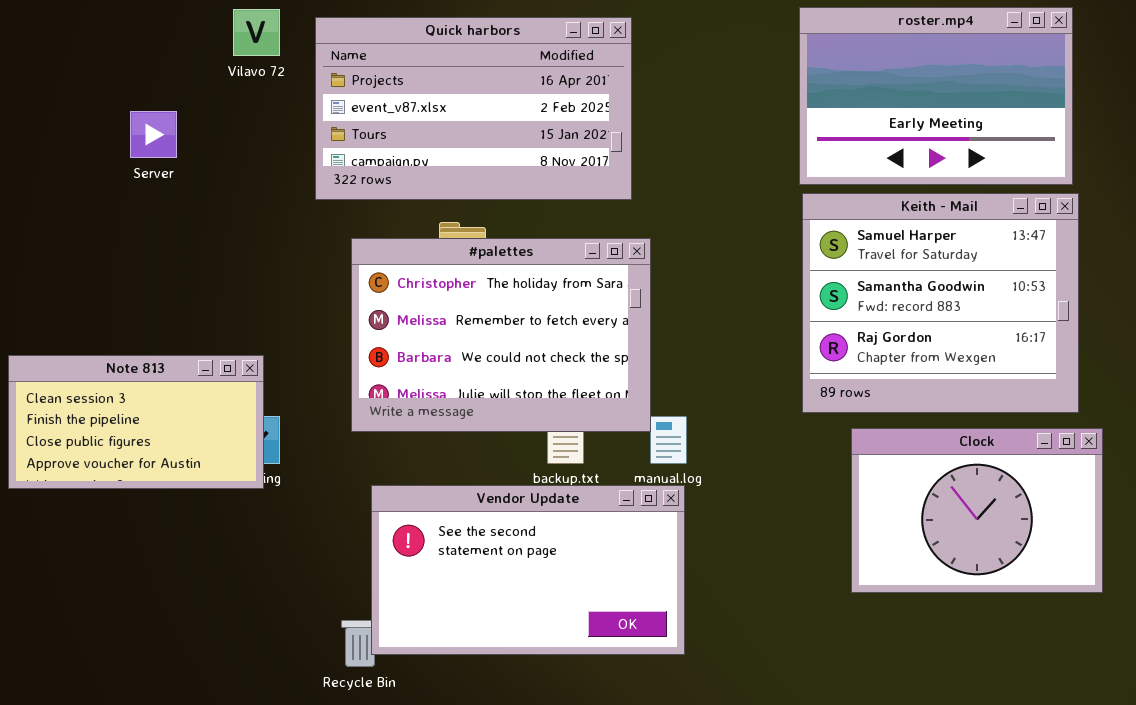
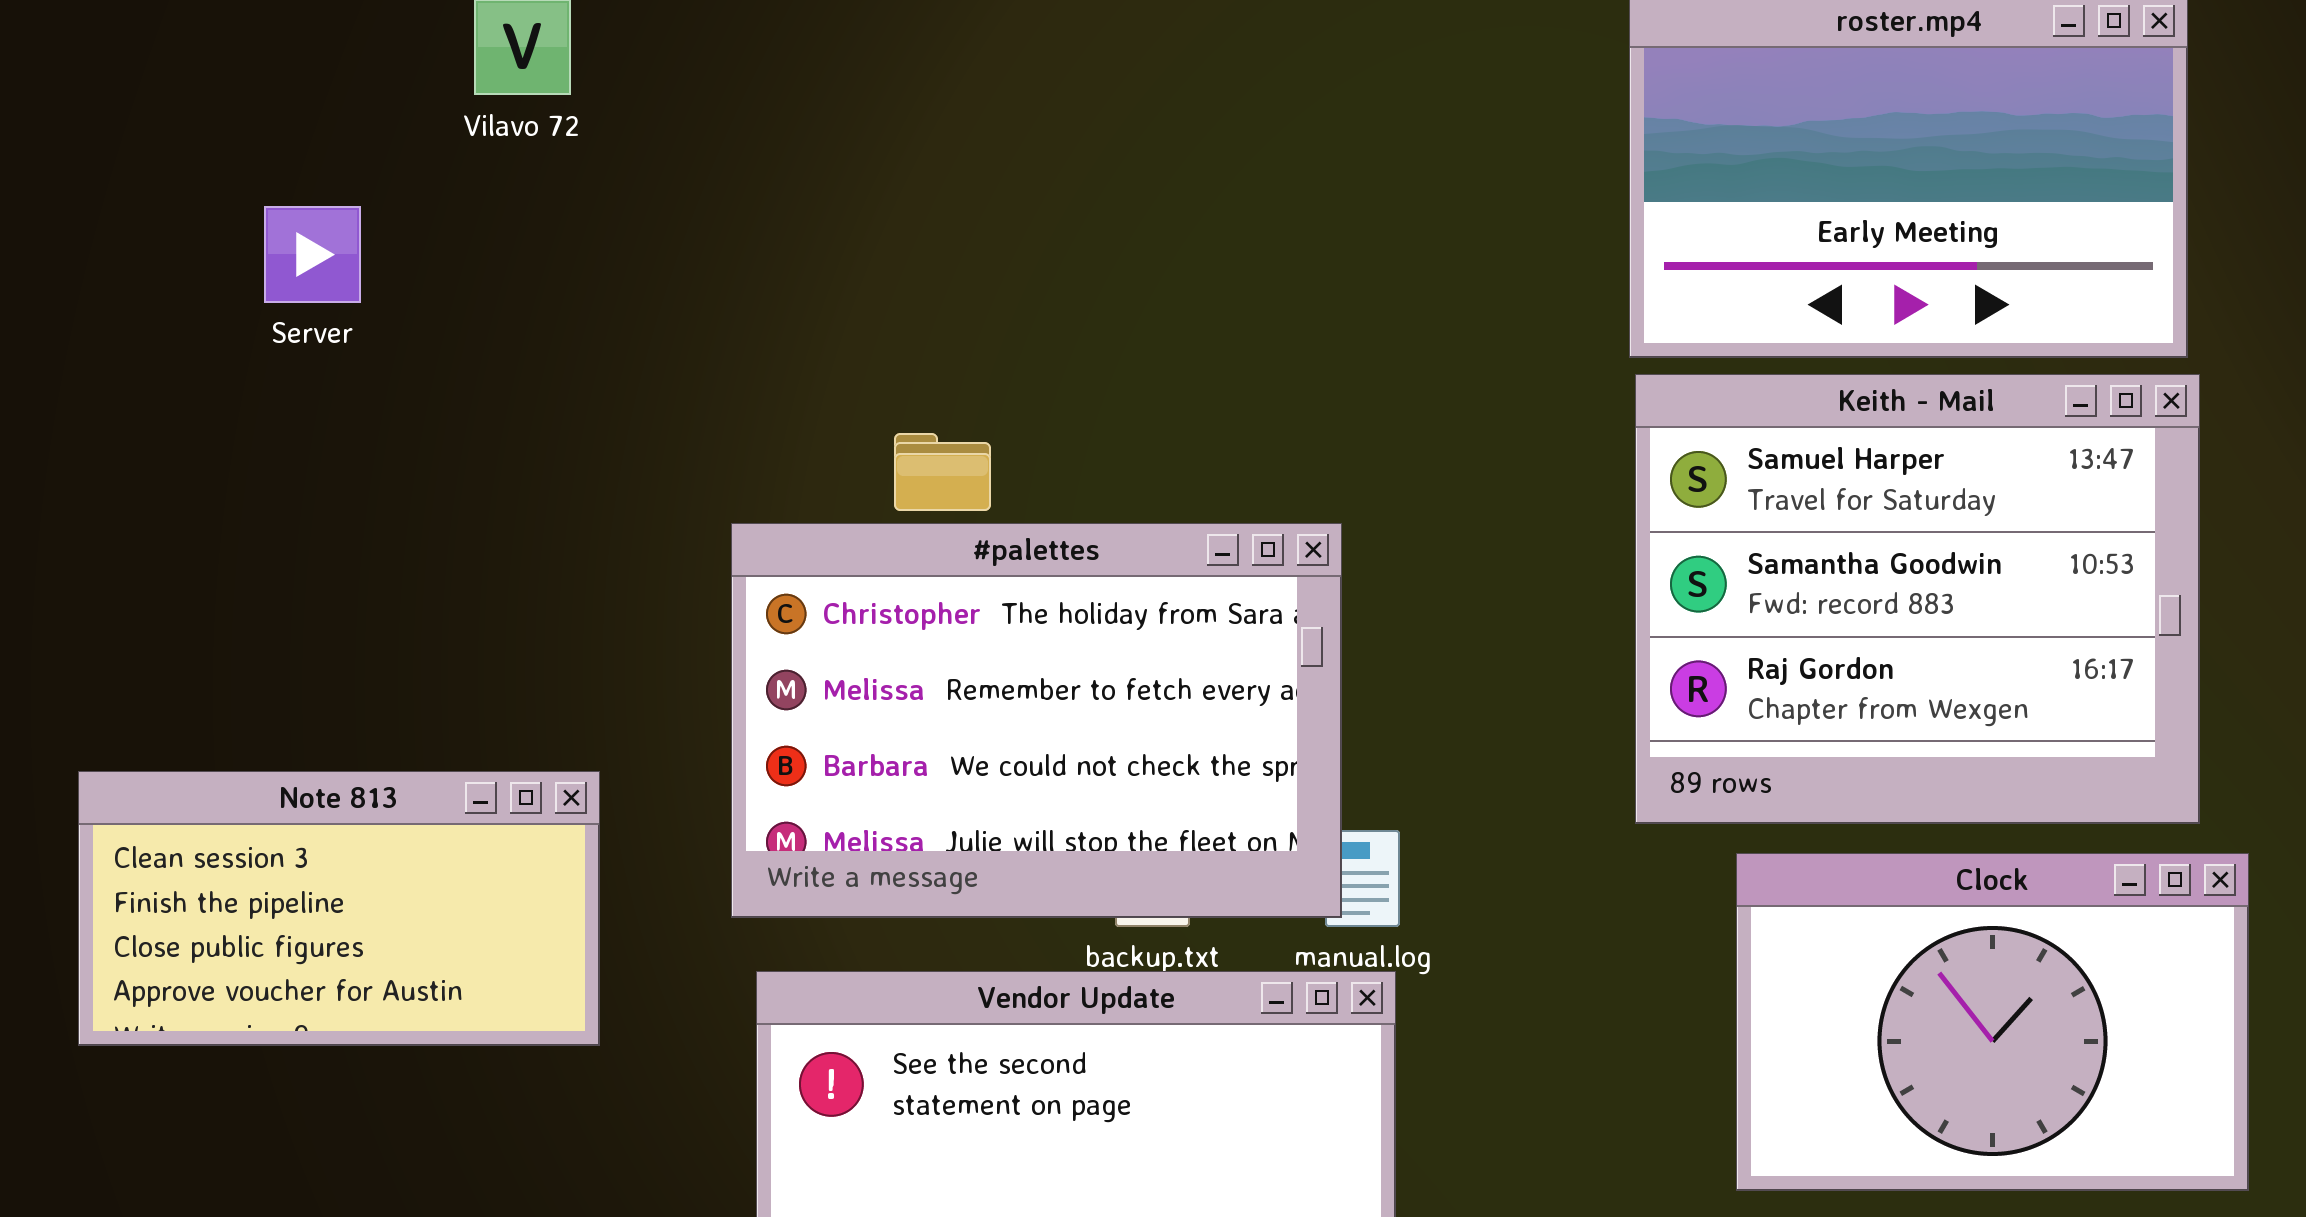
Quick harbors: [315,17,632,200] -> none, closed
#palettes: [351,238,651,432] -> [731,523,1342,918], moved
Note 813: [8,355,264,489] -> [78,771,600,1046], moved

